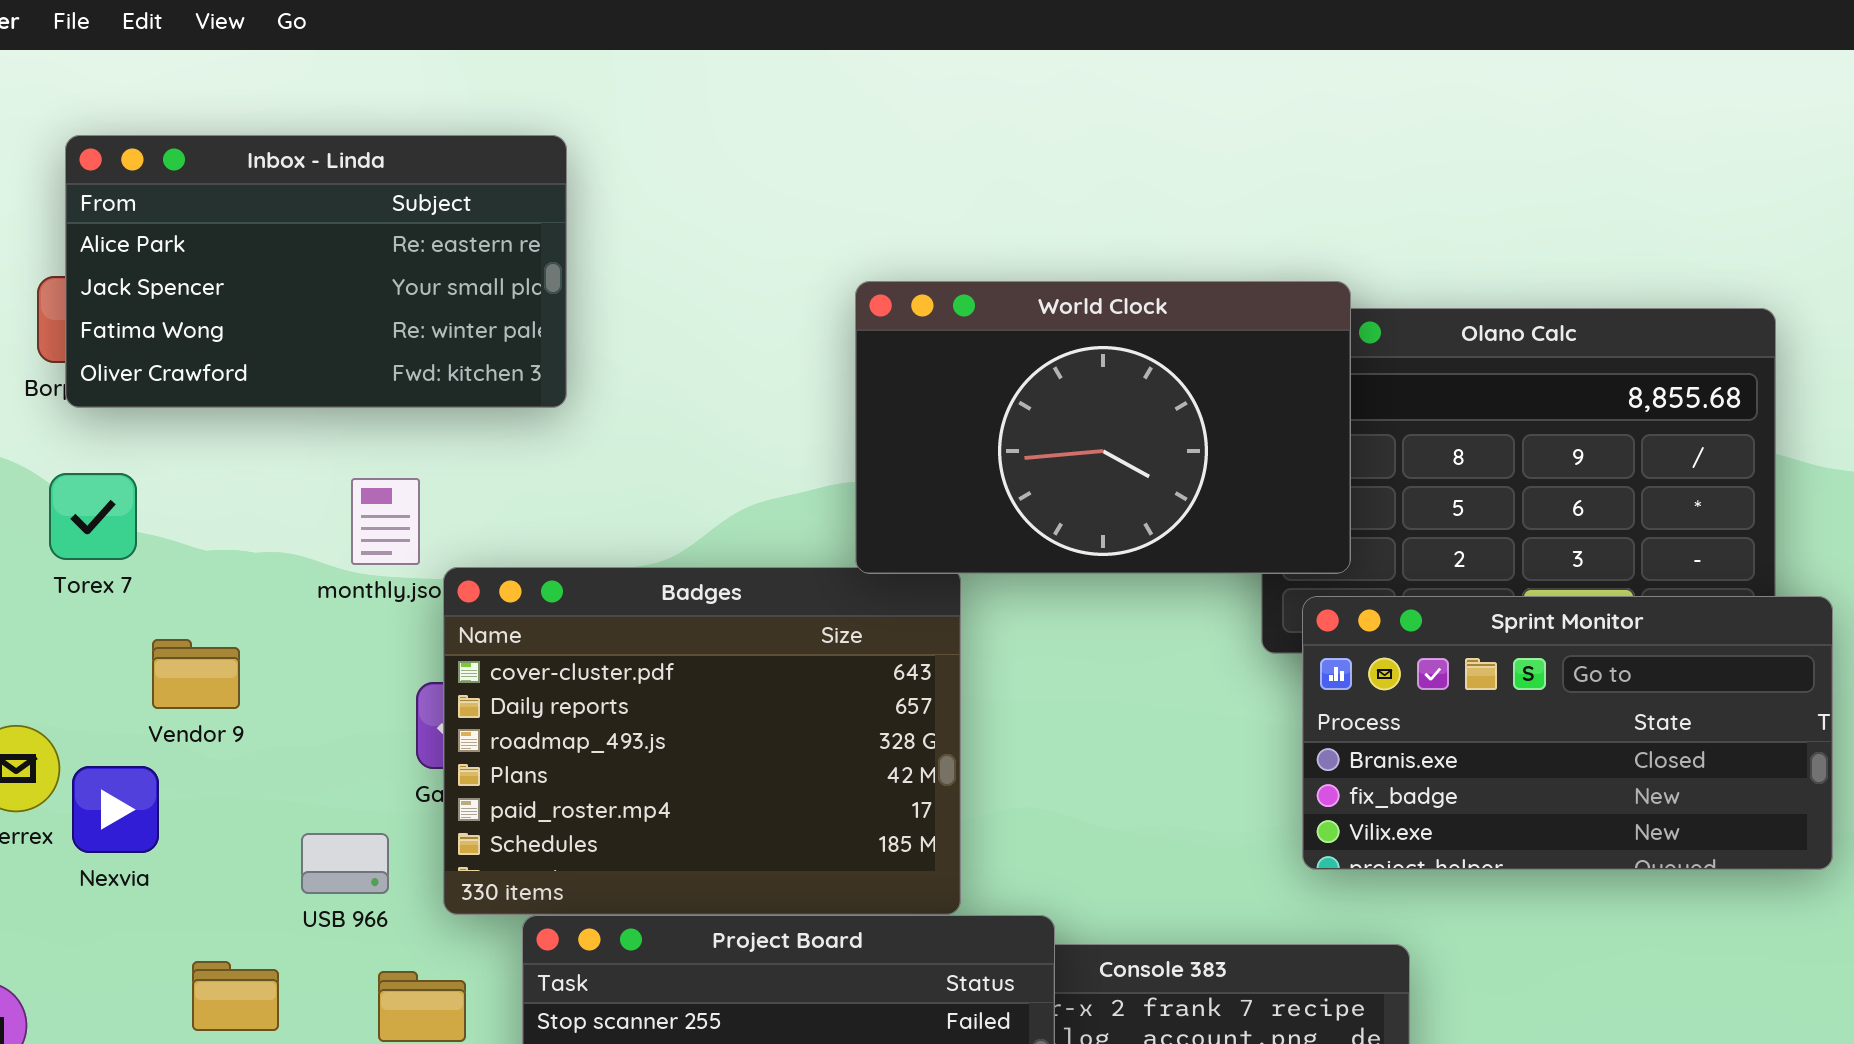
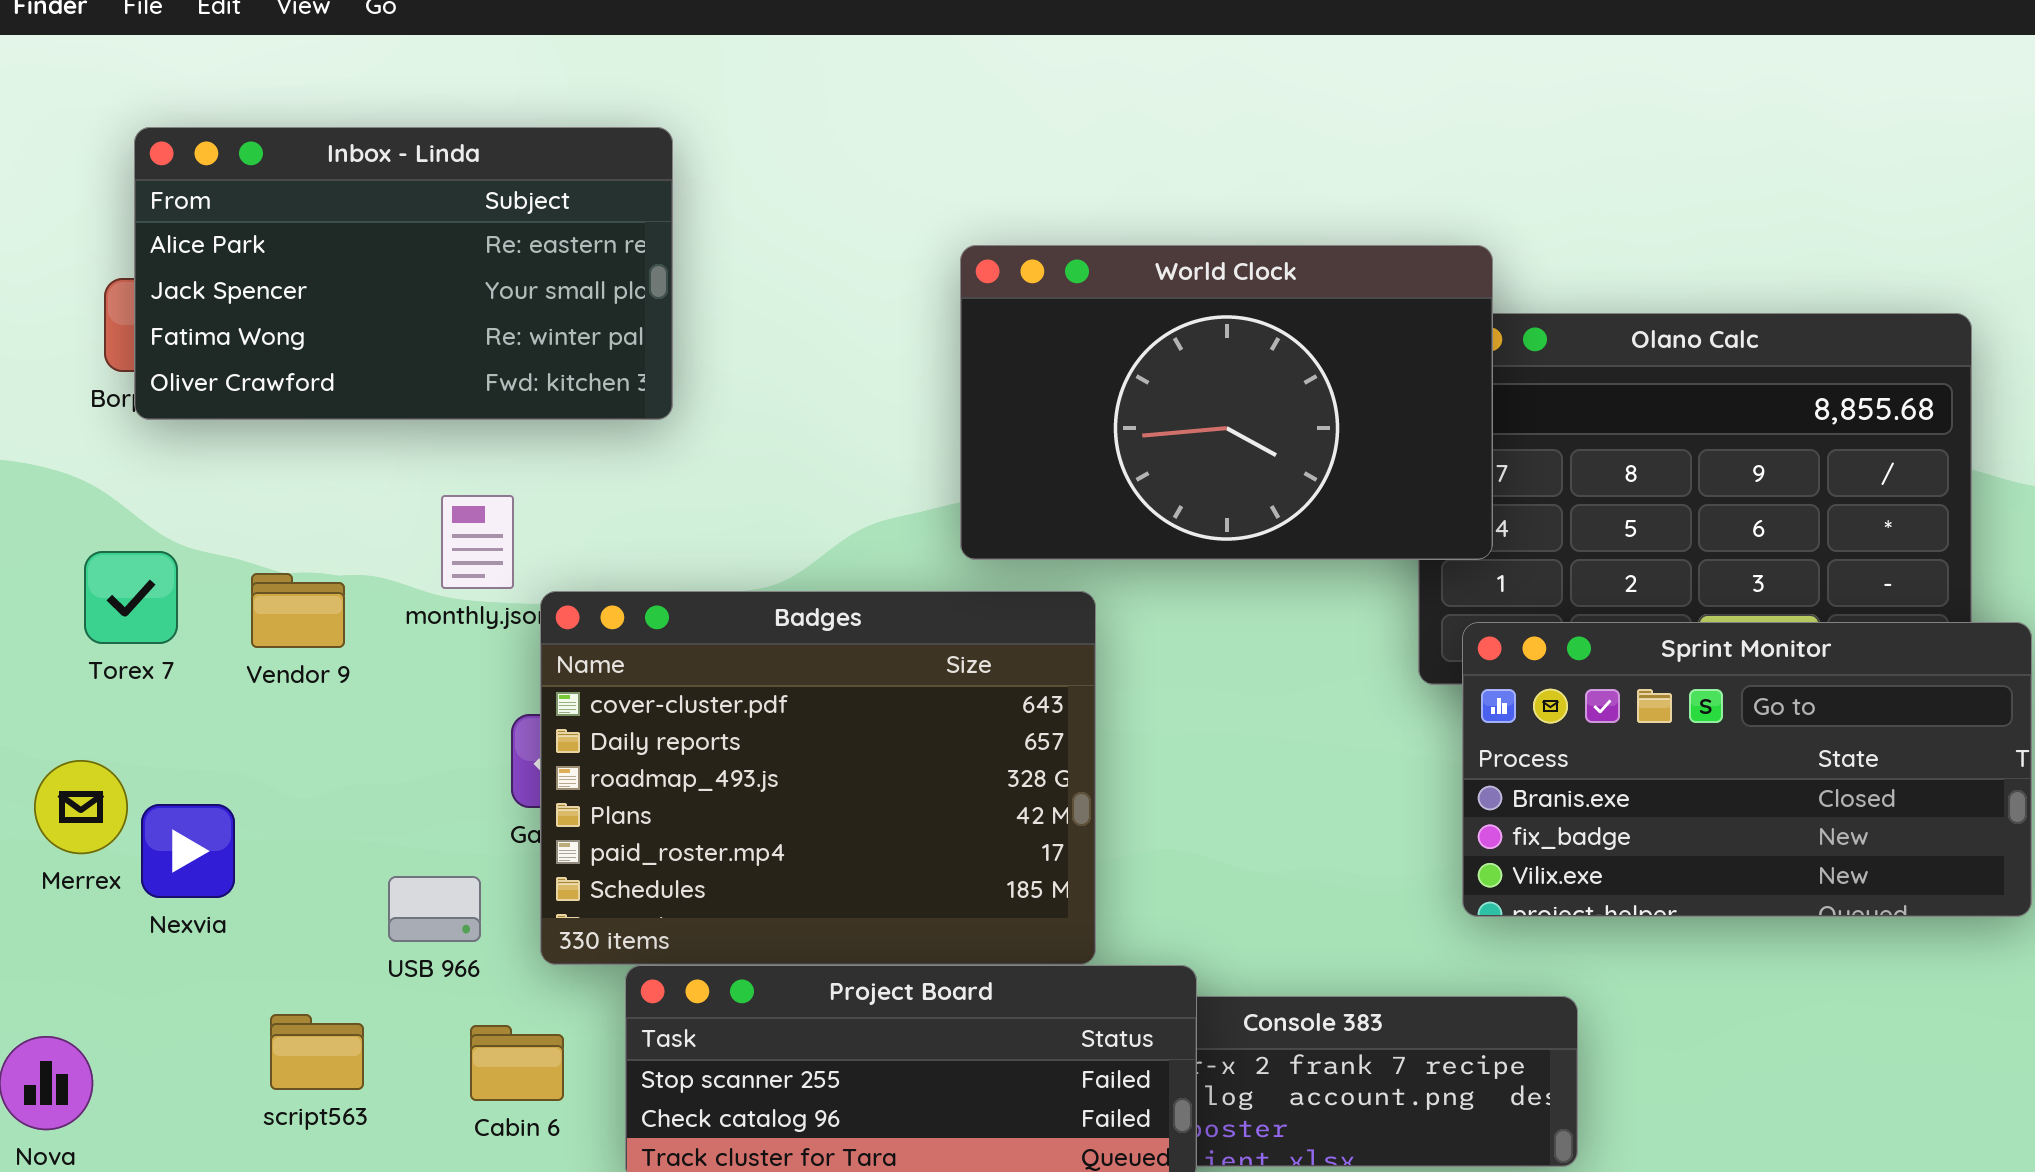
World Clock: [855,281,1351,574] -> [960,245,1493,560], moved
Torex 7: [49,473,137,560] -> [84,551,178,644], moved
Vendor 9: [152,639,240,709] -> [251,573,345,648], moved

